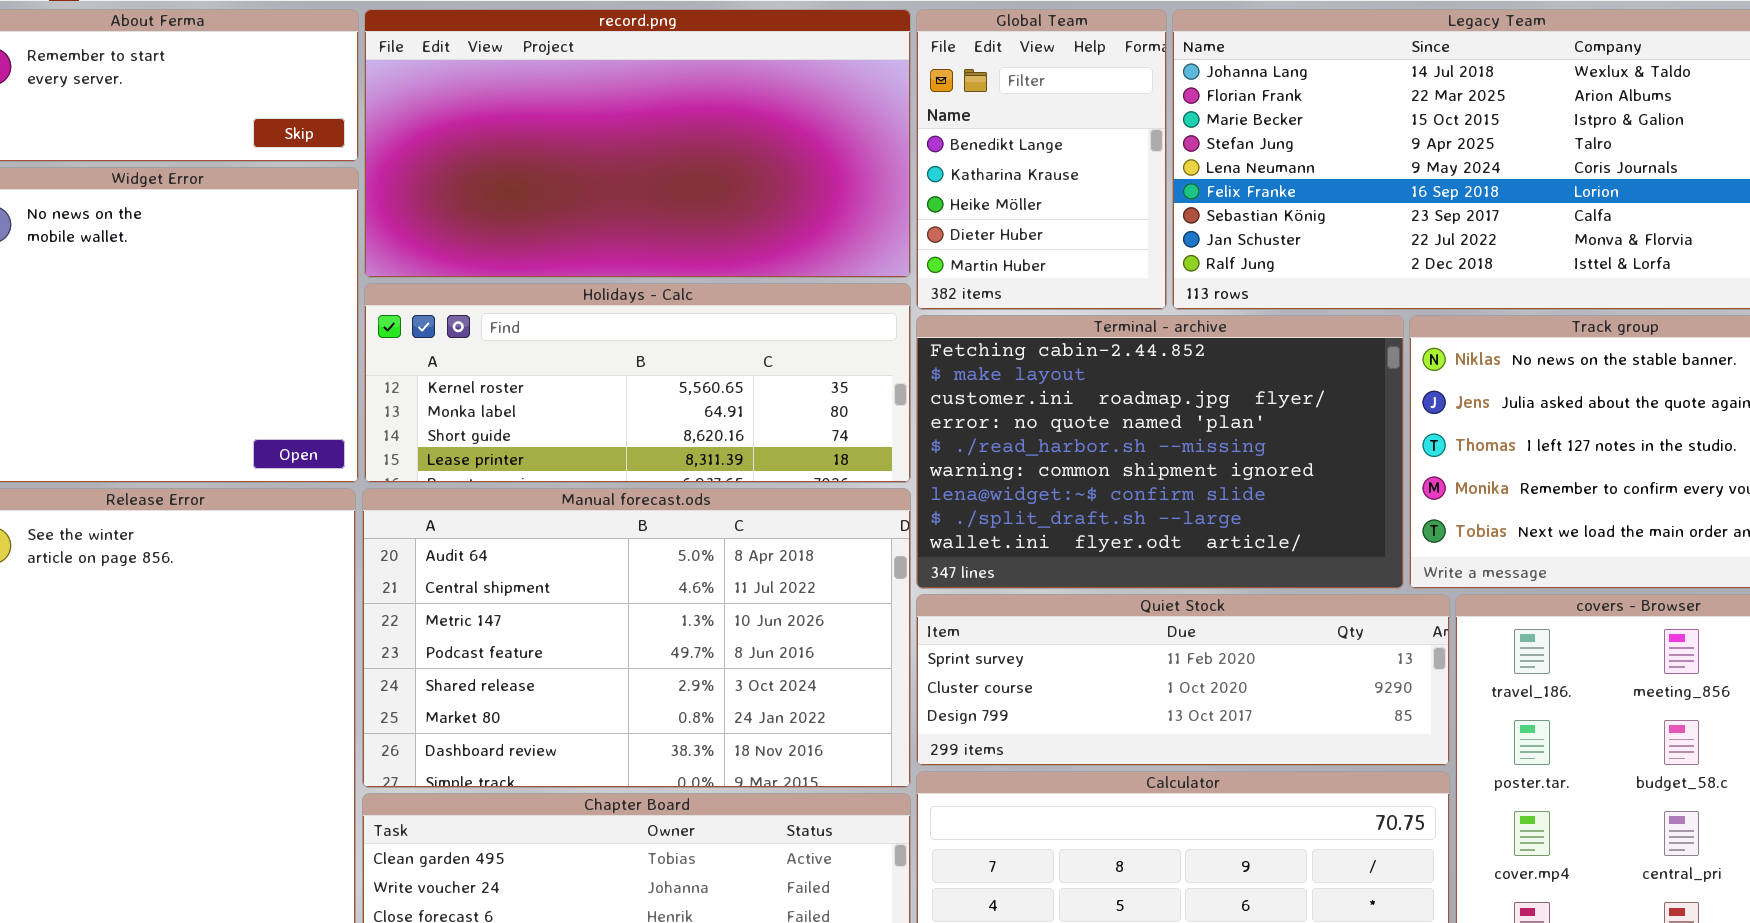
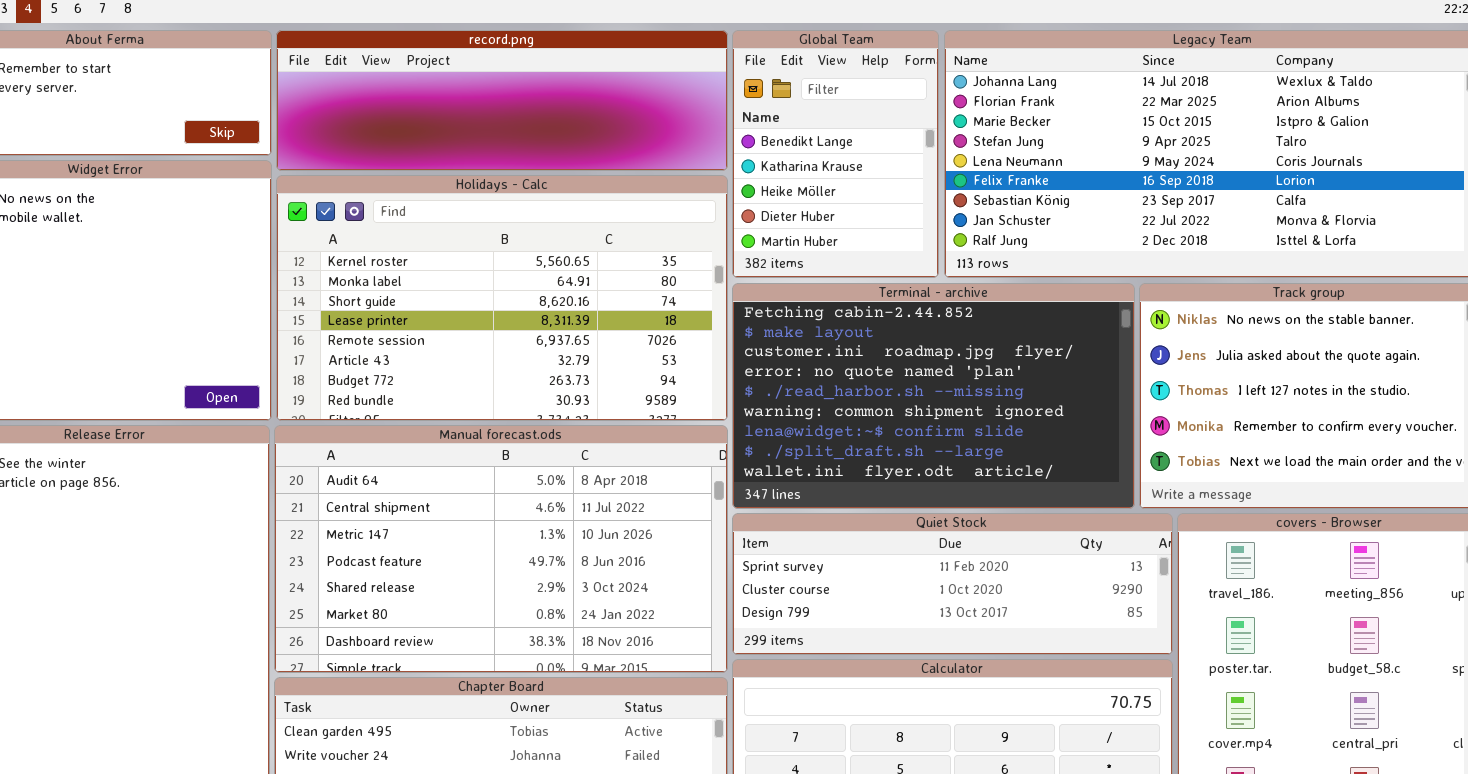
record.png: [364,9,911,278] -> [276,30,728,171], resized
Holidays - Calc: [364,283,911,483] -> [276,175,728,421], resized

